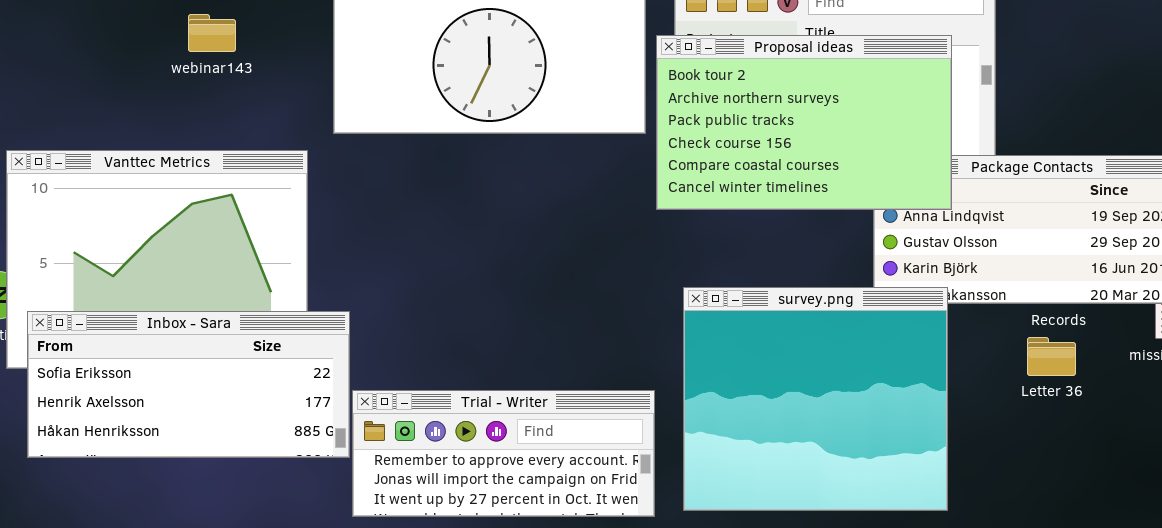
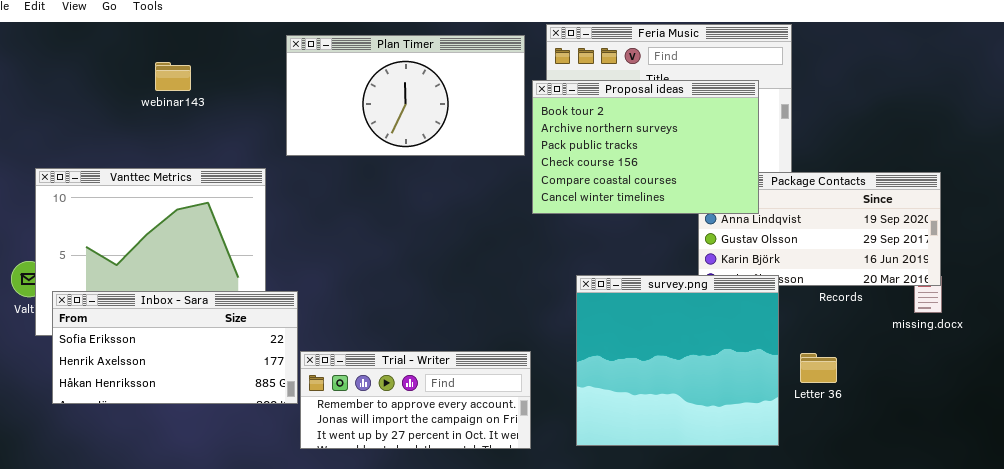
webinar143: [188,14,236,52] -> [155,62,191,91], moved
survey.png: [683,287,948,511] -> [576,275,779,446], moved
Letter 36: [1027,337,1076,376] -> [800,353,837,383], moved

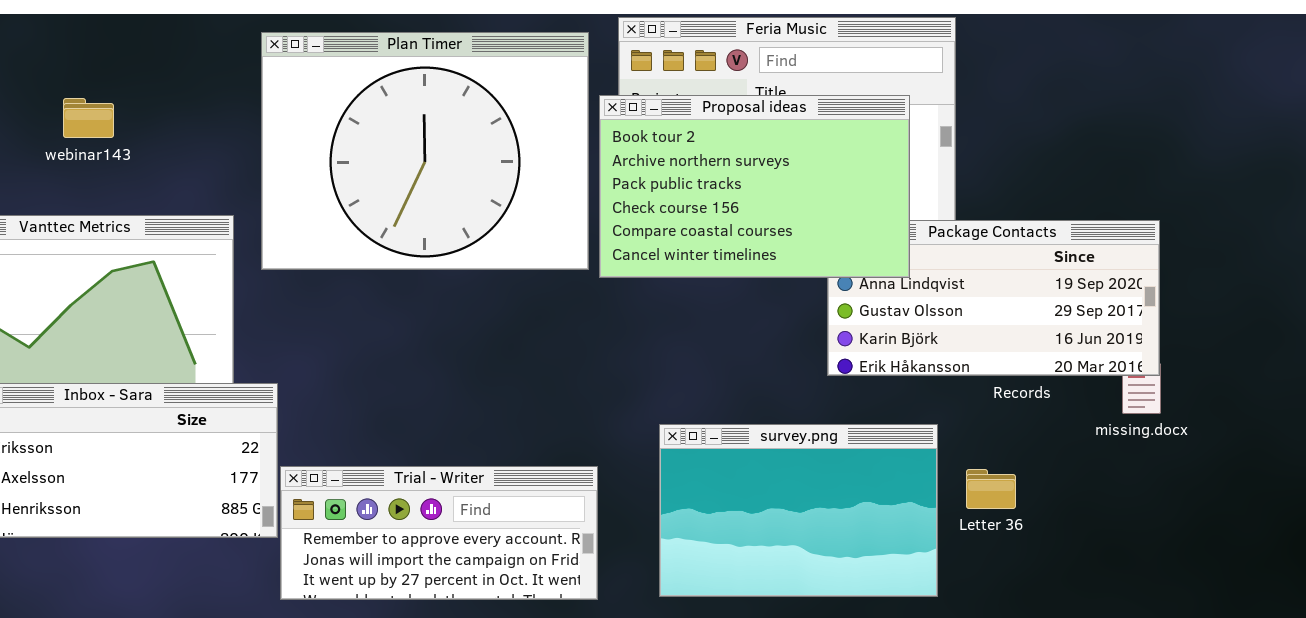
Plan Timer: [286,35,525,156] -> [261,32,589,270], resized
webinar143: [155,62,191,91] -> [63,98,114,138], moved
survey.png: [576,275,779,446] -> [659,424,938,597], resized

